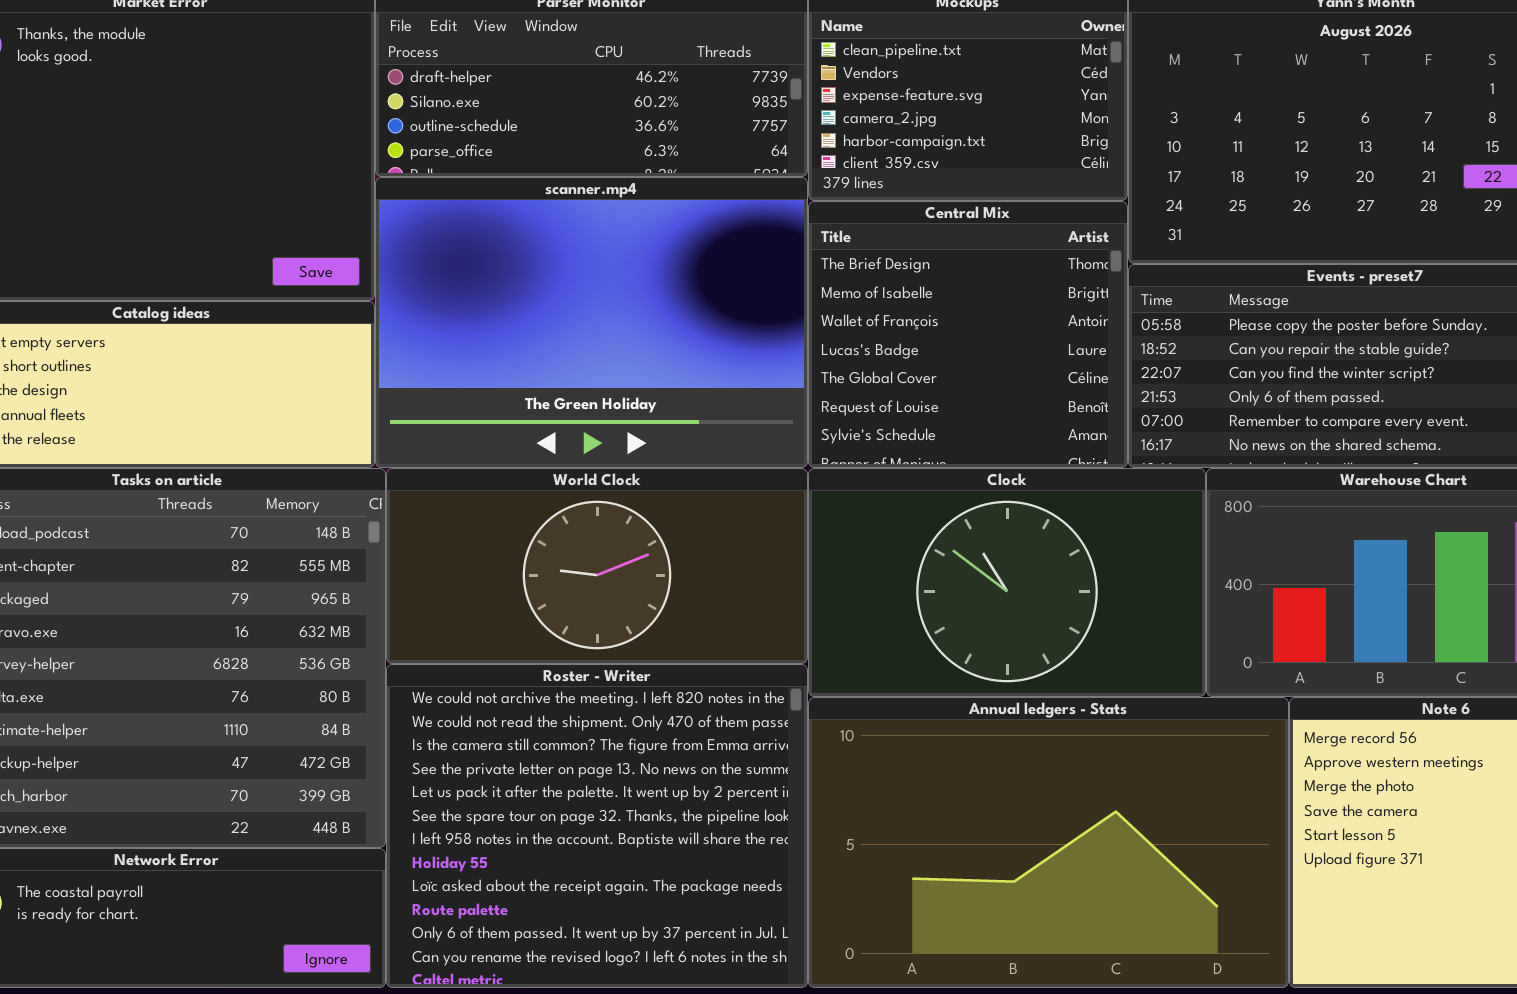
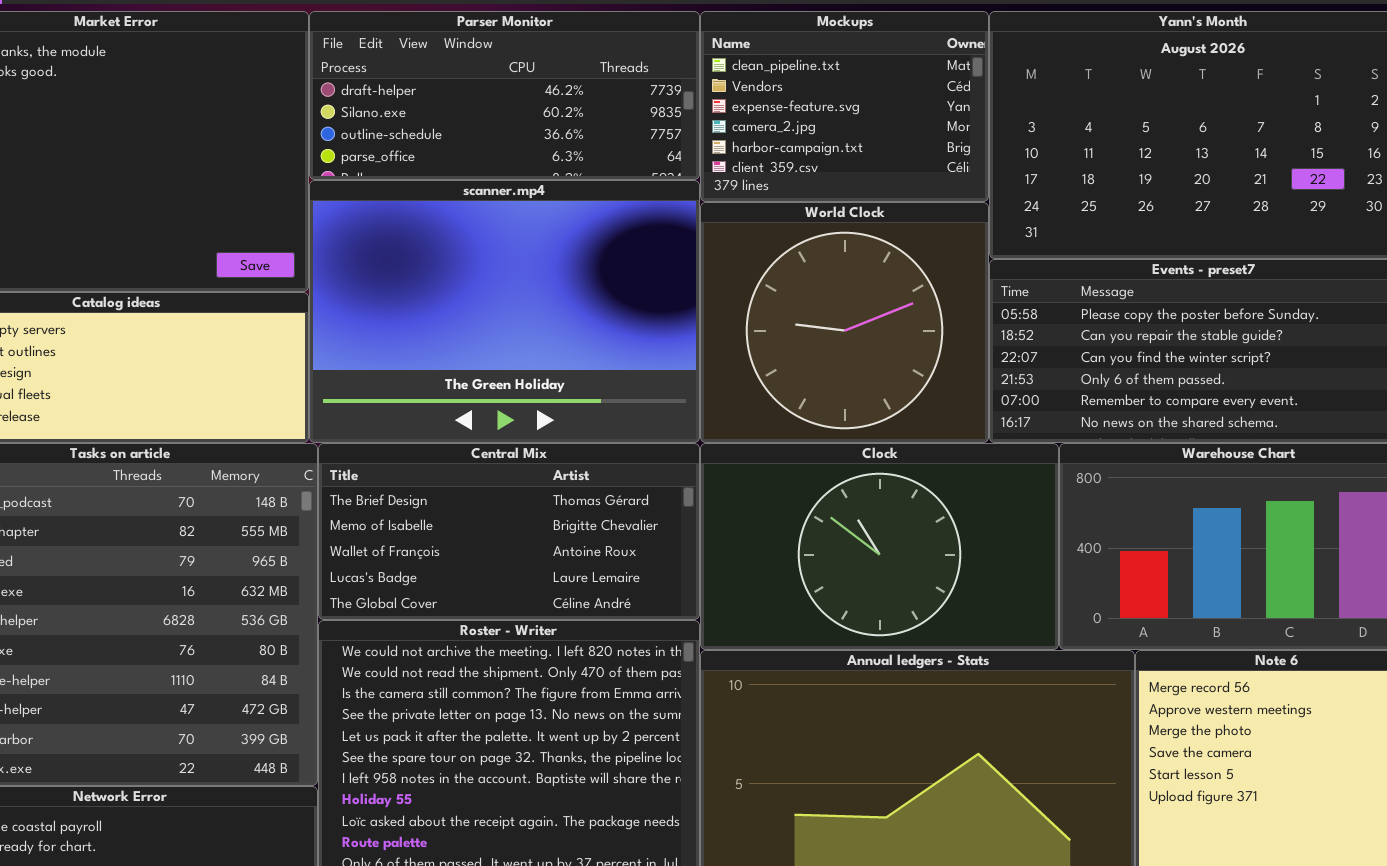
Central Mix: [808,201,1128,468] -> [318,443,700,620], moved, resized
World Clock: [386,468,808,664] -> [700,202,989,443], moved, resized

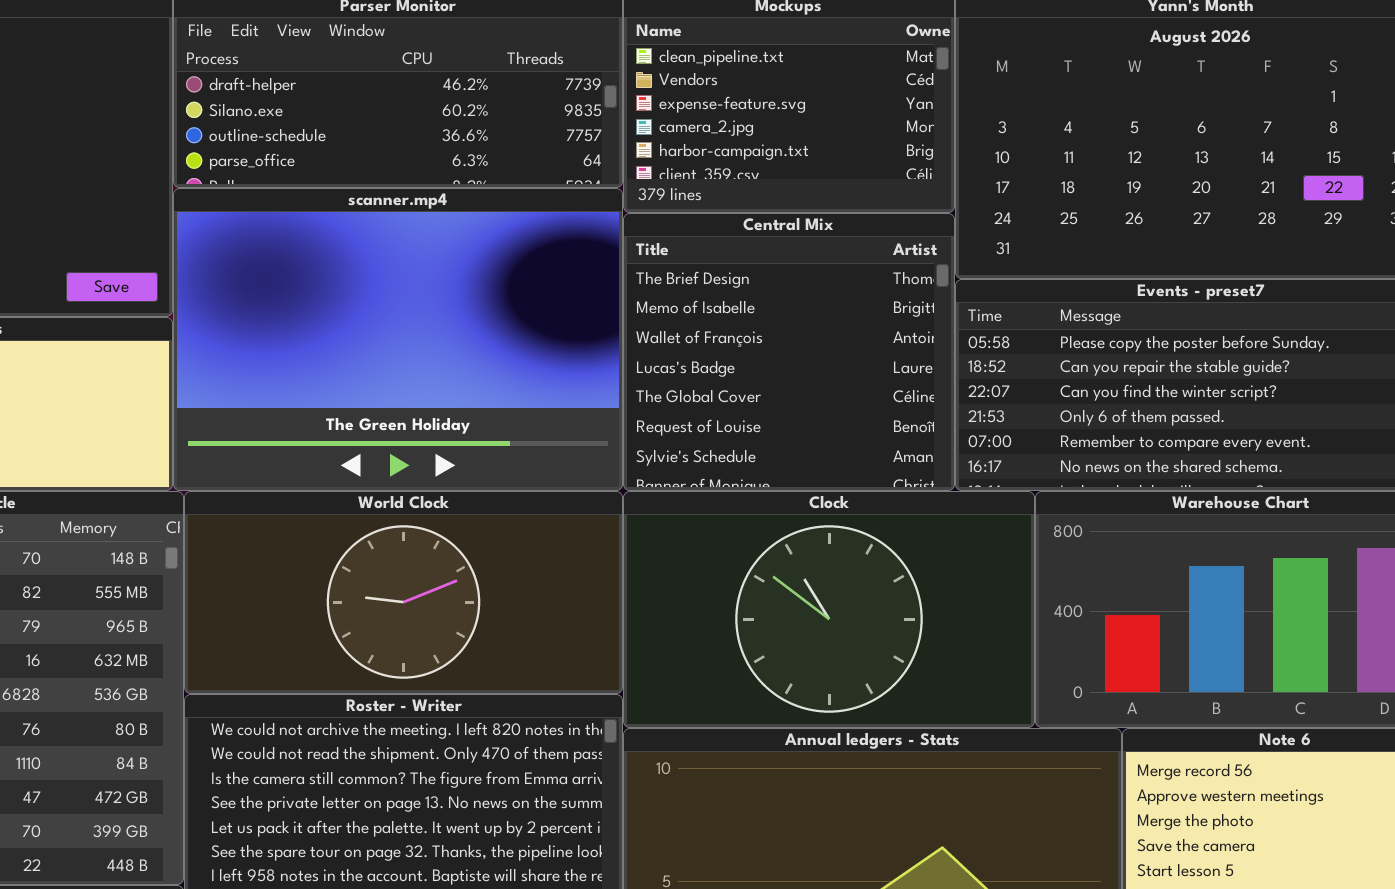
World Clock: [700,202,989,443] -> [184,491,623,694], moved, resized
Central Mix: [318,443,700,620] -> [623,213,955,491], moved, resized

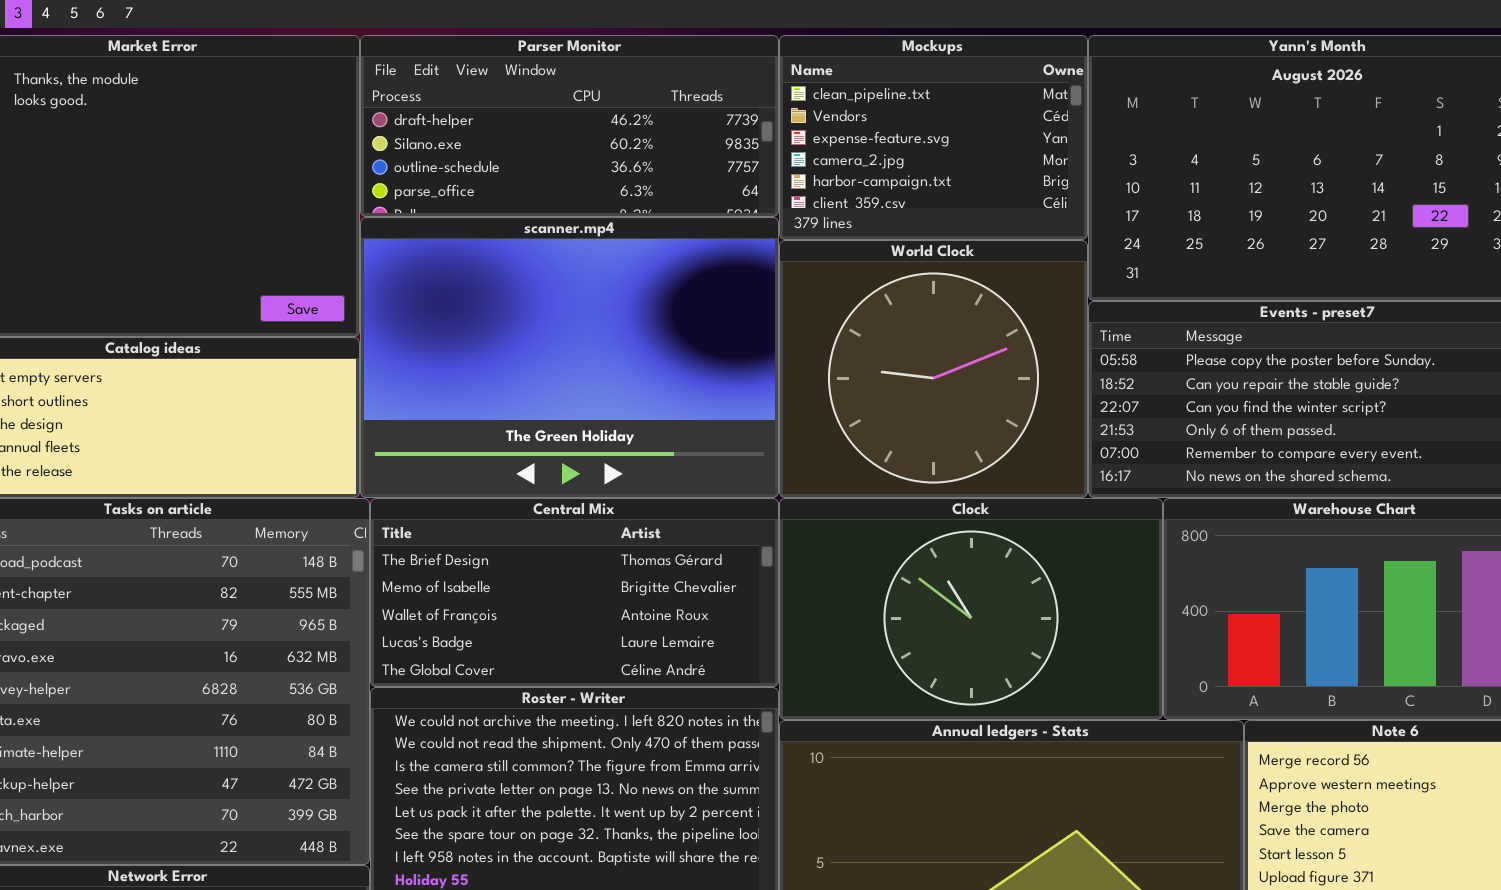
Central Mix: [623,213,955,491] -> [370,498,779,687], moved, resized
World Clock: [184,491,623,694] -> [779,240,1088,498], moved, resized

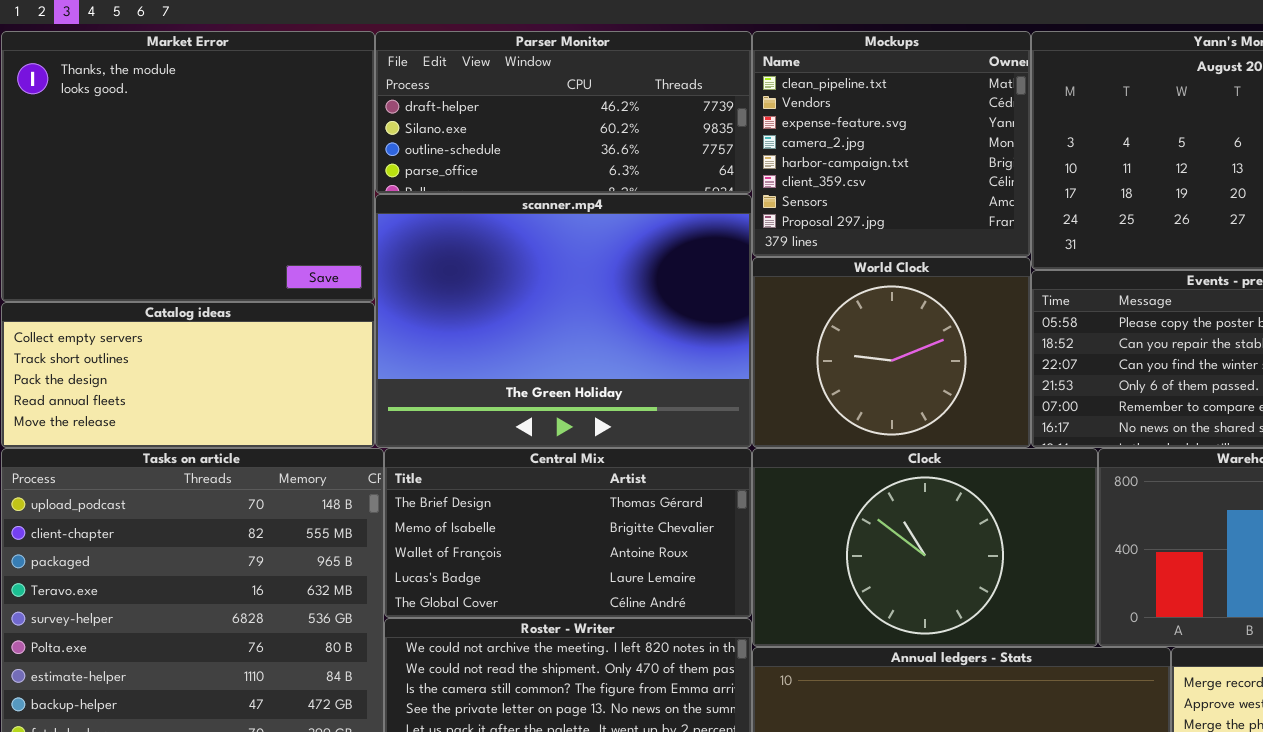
Mockups: [779,35,1088,240] -> [752,31,1031,257], resized
World Clock: [779,240,1088,498] -> [752,257,1031,448], resized

